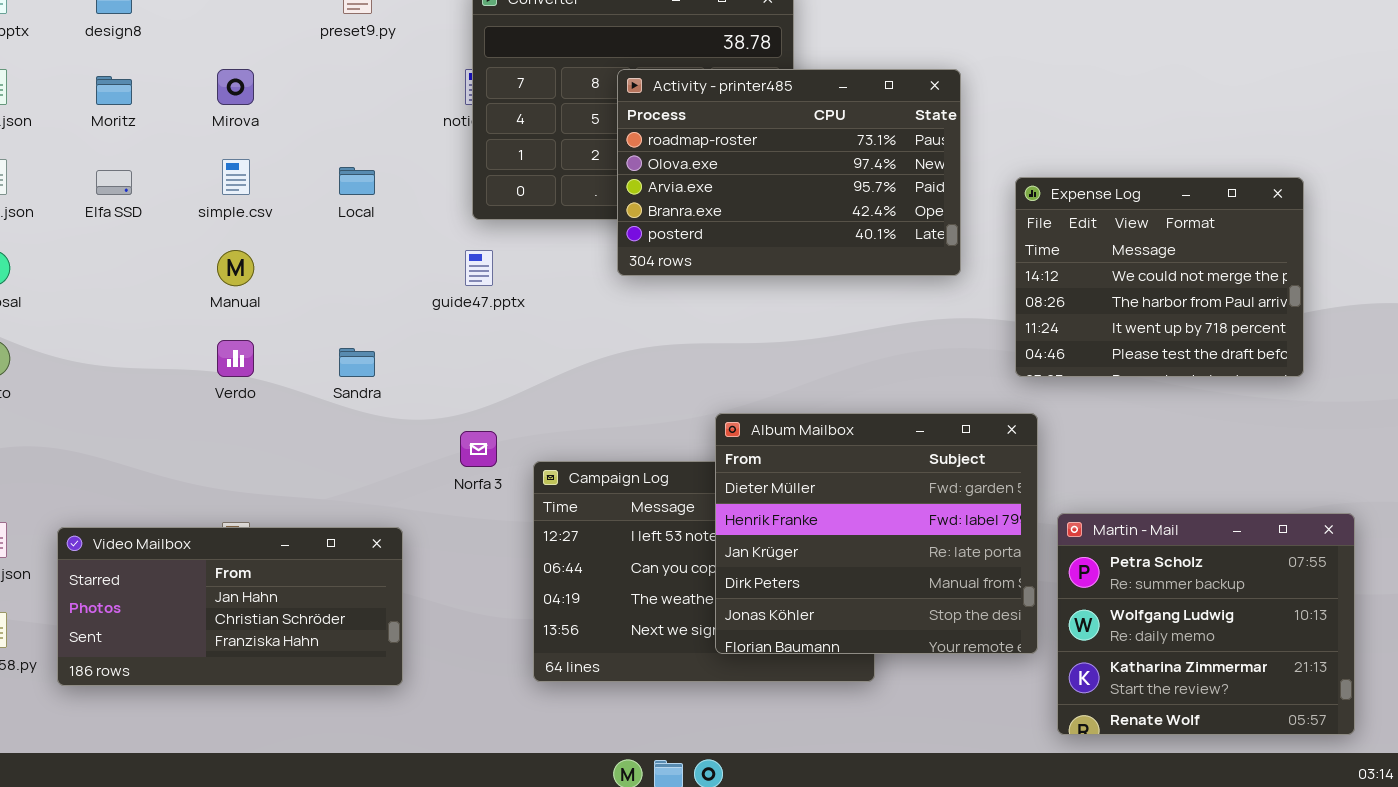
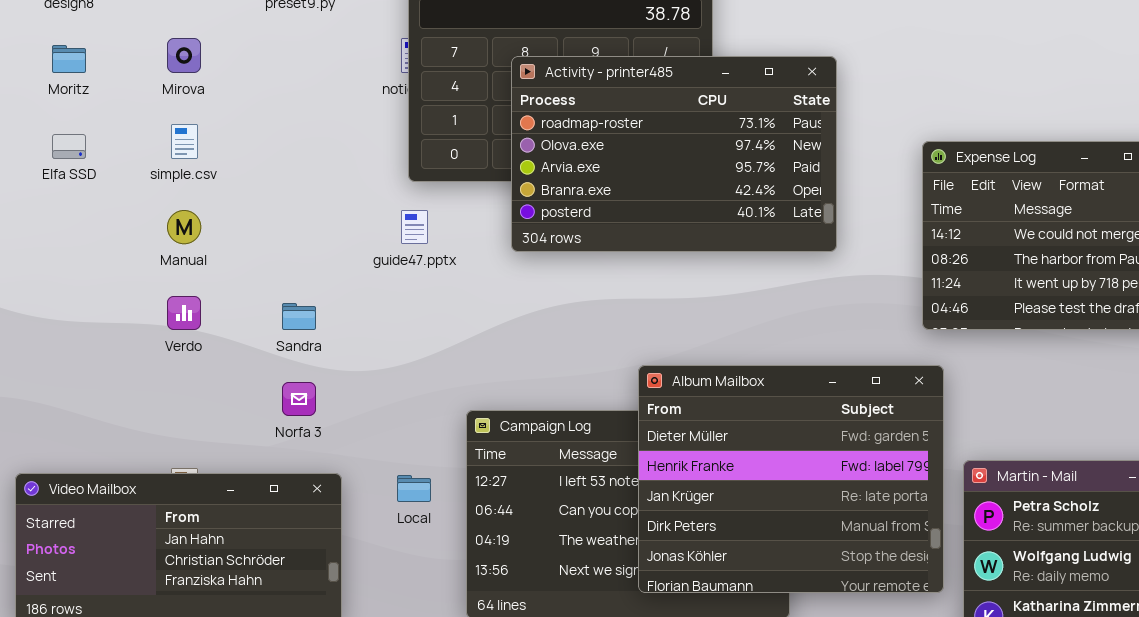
Activity - printer485: [617,69,961,276] -> [511,56,837,252], moved
Local: [339,167,375,195] -> [397,475,431,502], moved
Norfa 3: [460,431,497,467] -> [282,382,316,416], moved

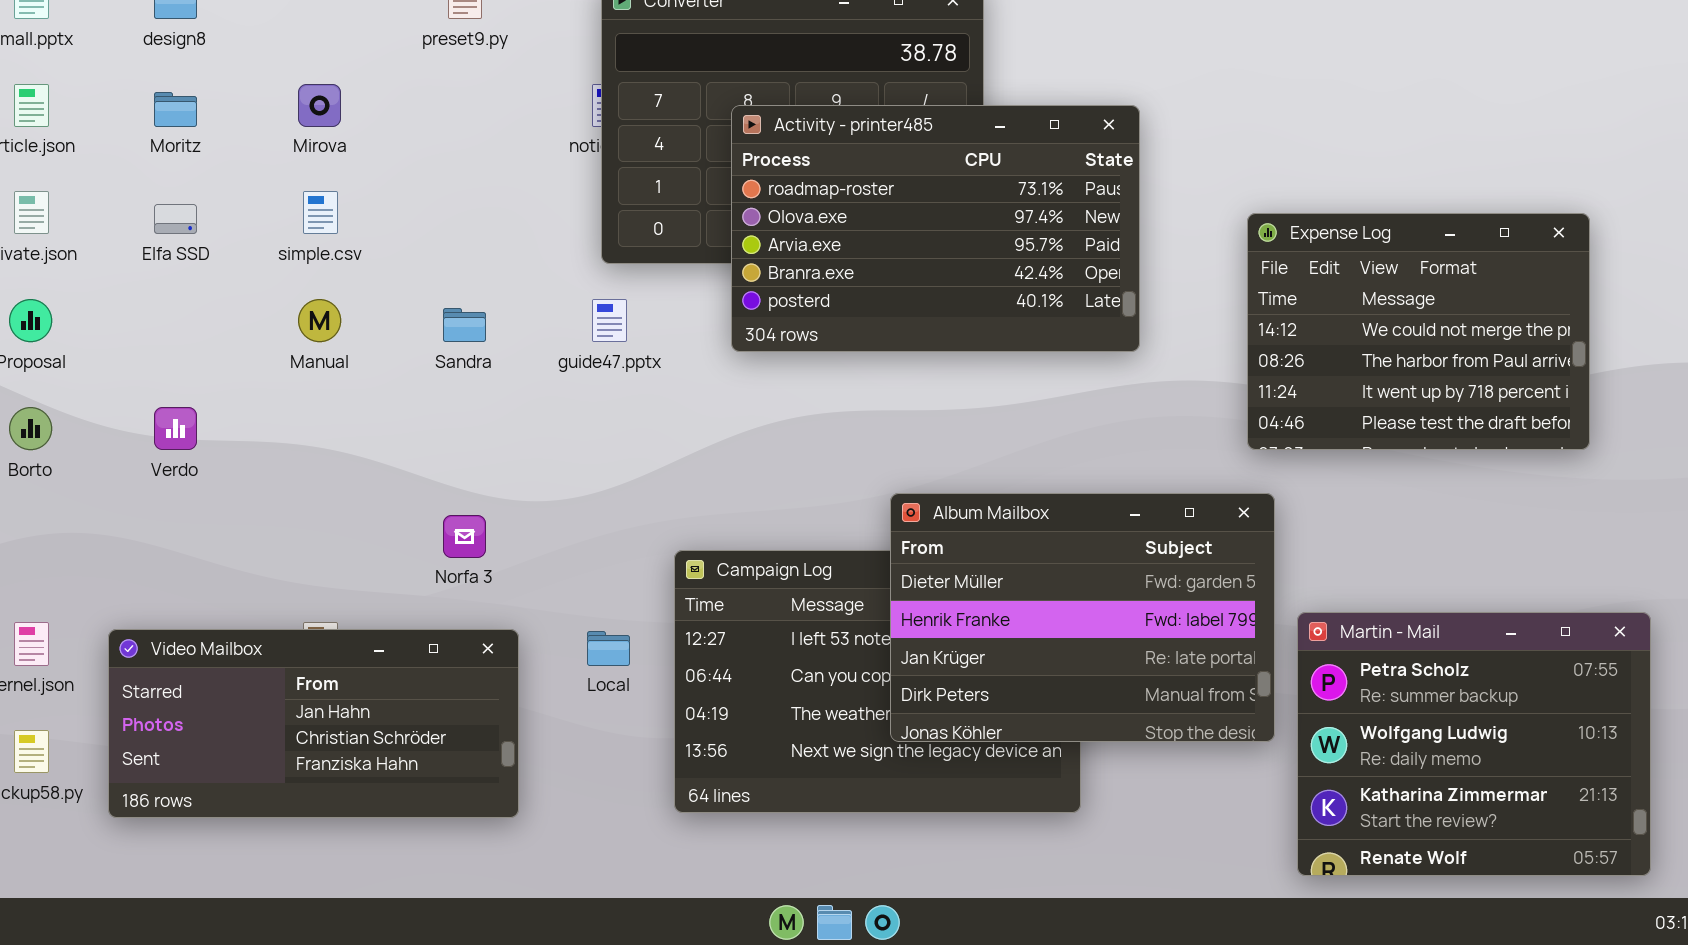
Verdo: [167,296,201,330] -> [154,407,197,450], moved
Sandra: [282,303,316,330] -> [443,308,486,342], moved
Album Mailbox: [638,365,944,593] -> [890,493,1275,742], resized

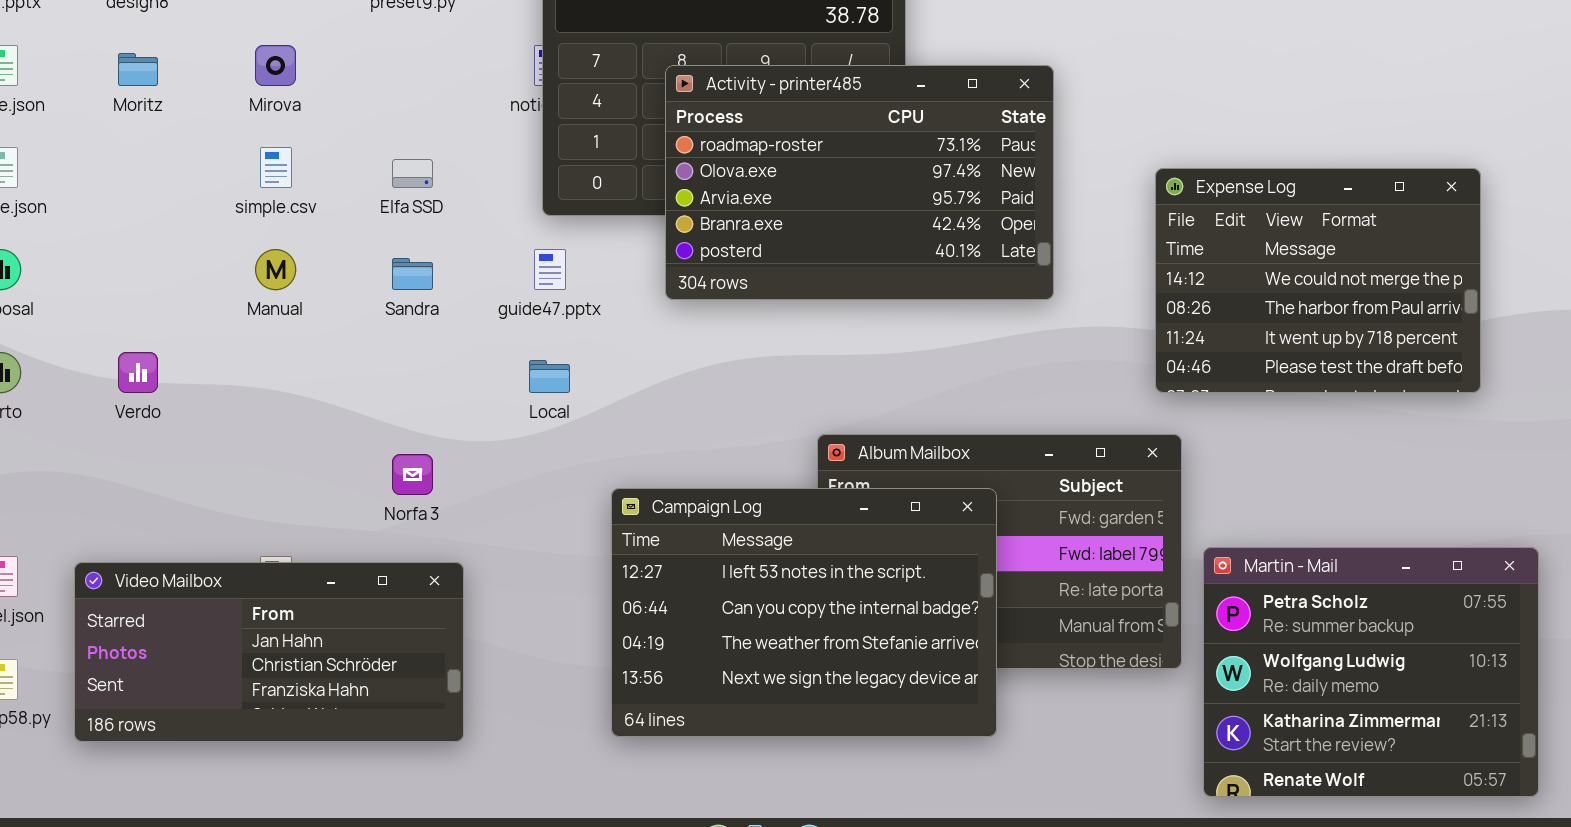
Elfa SSD: [154,204,197,234] -> [392,159,433,188], moved
Campaign Log: [674,550,1081,813] -> [611,488,997,737], raised
Local: [587,631,630,666] -> [529,360,570,393], moved

